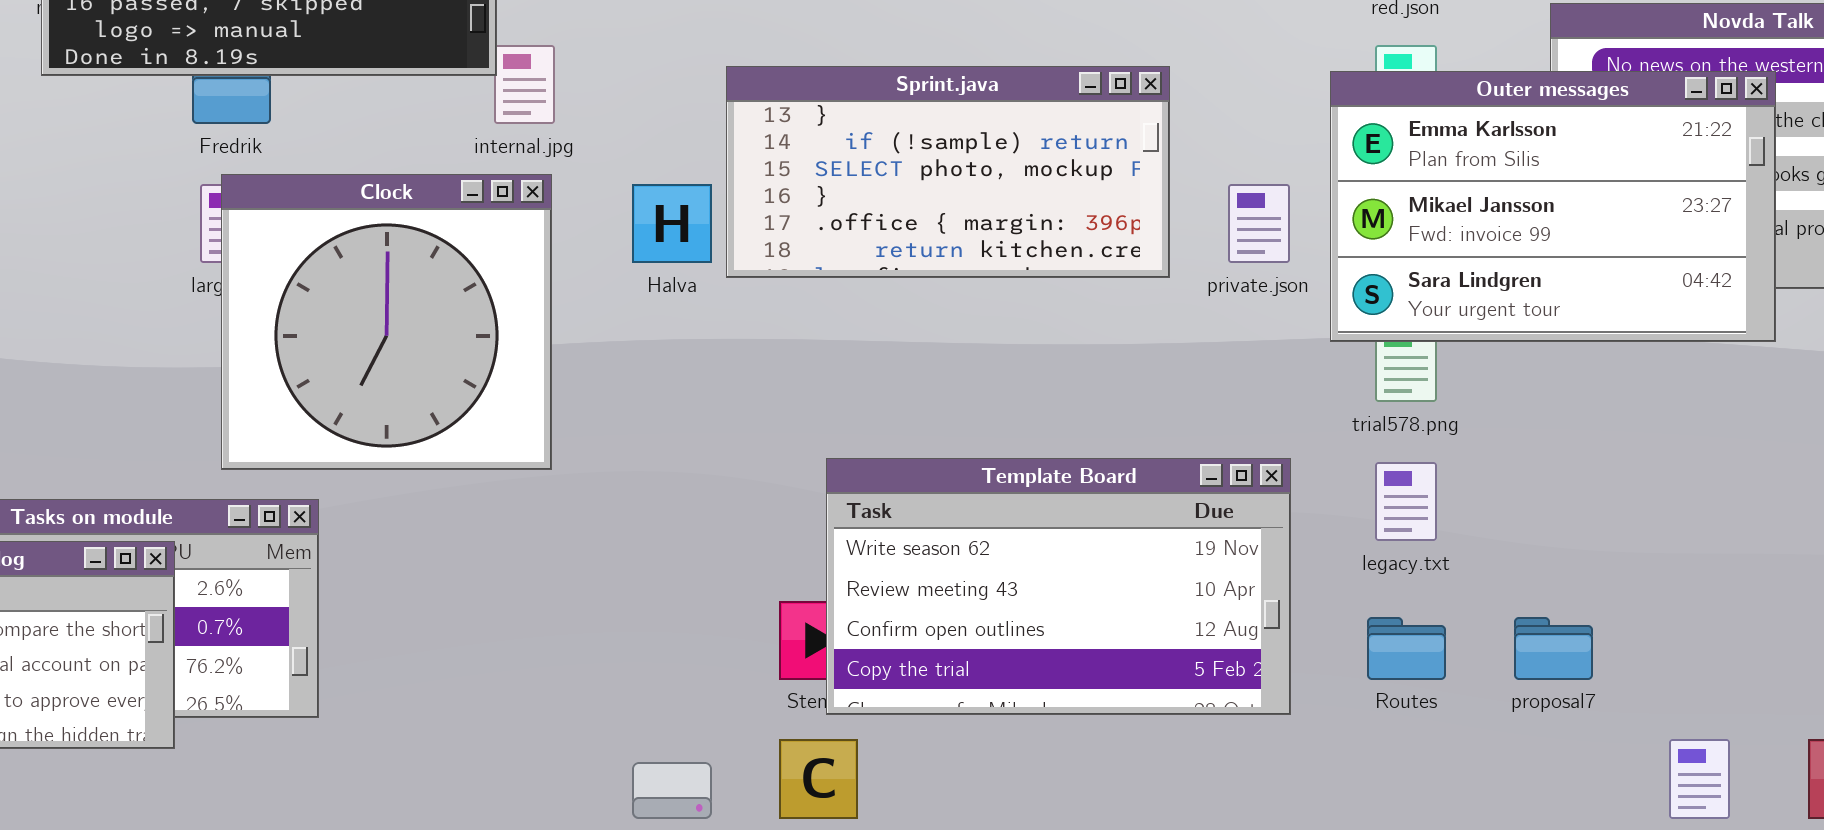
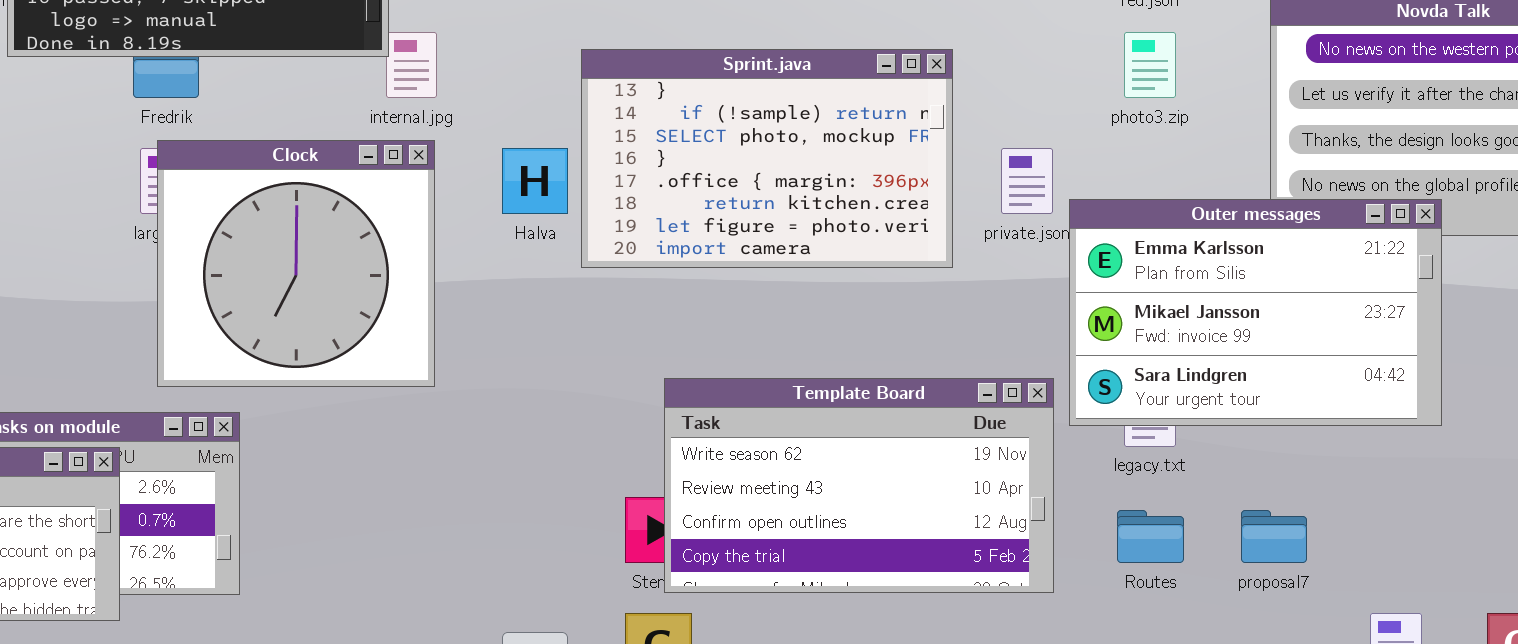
Sprint.java: [726,66,1170,278] -> [581,49,953,268], resized
Outer messages: [1330,71,1776,342] -> [1069,199,1442,426], moved

